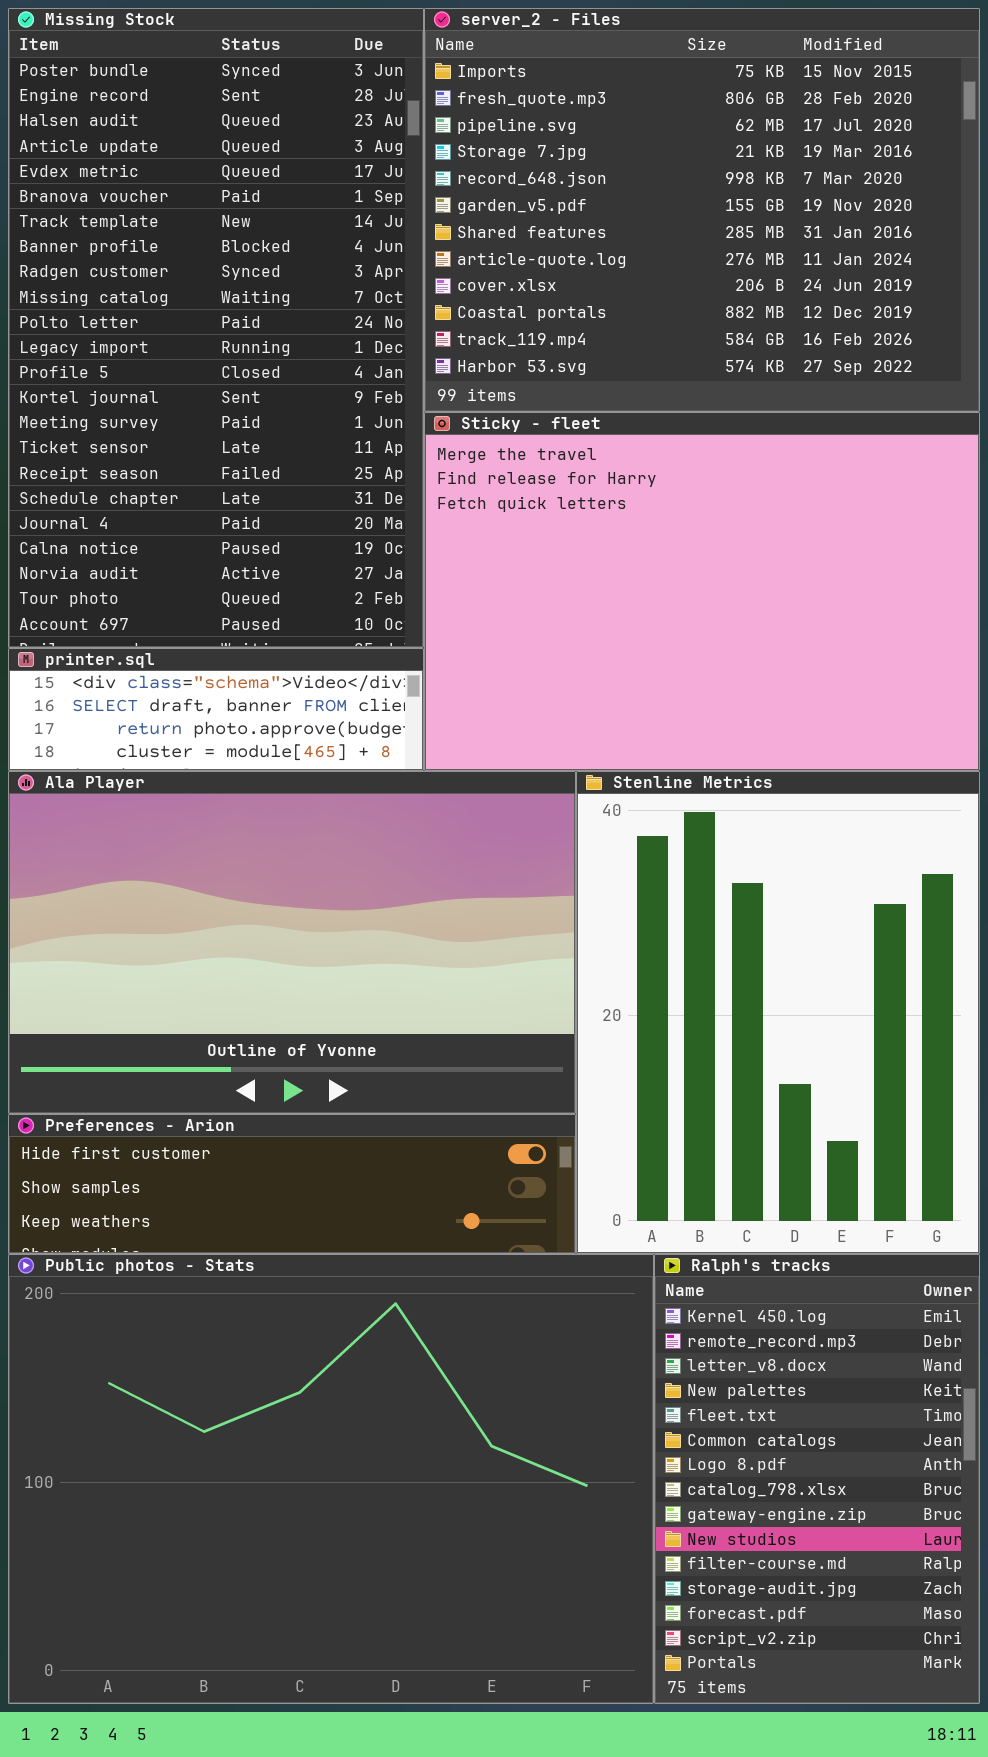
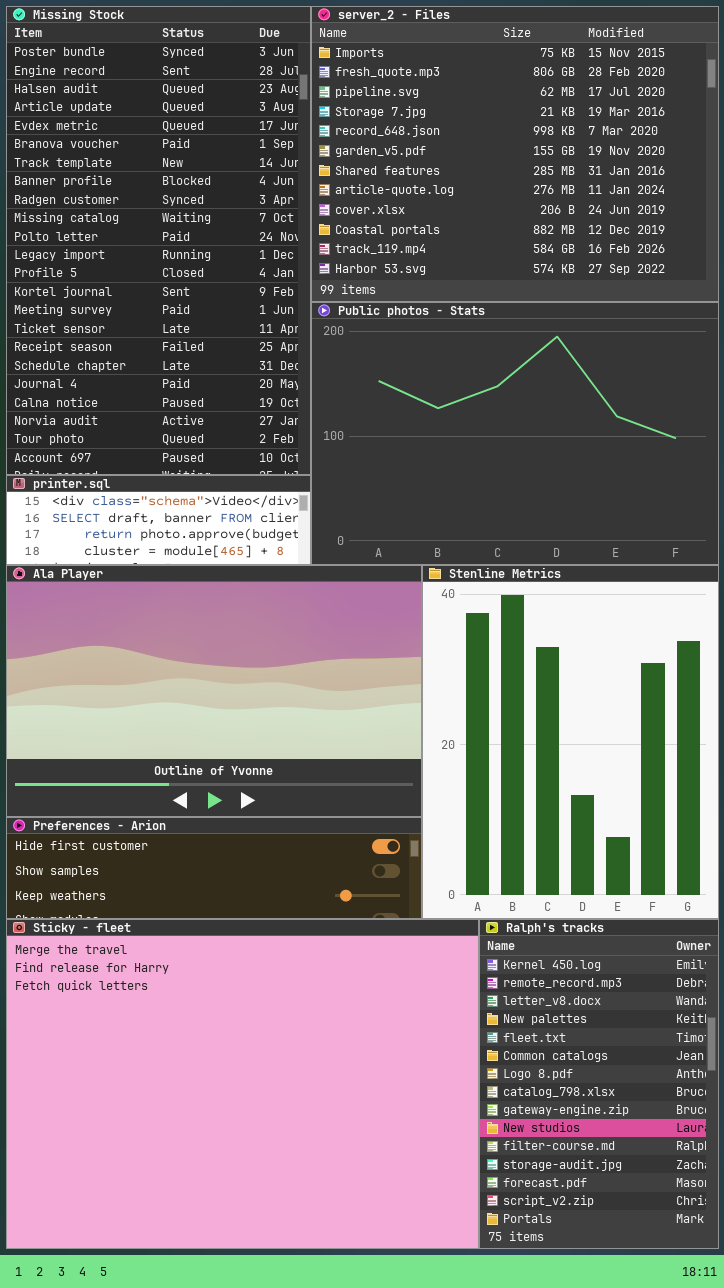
Sticky - fleet: [424,412,980,771] -> [6,919,479,1249], moved, resized
Public photos - Stats: [8,1254,654,1704] -> [311,302,719,565], moved, resized

